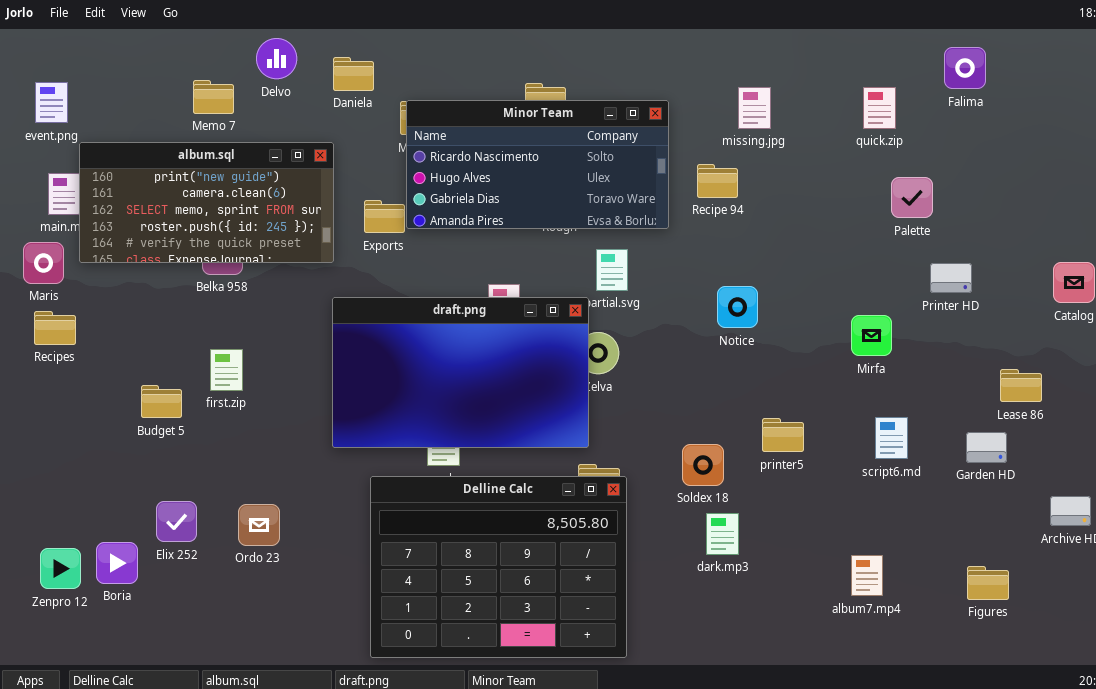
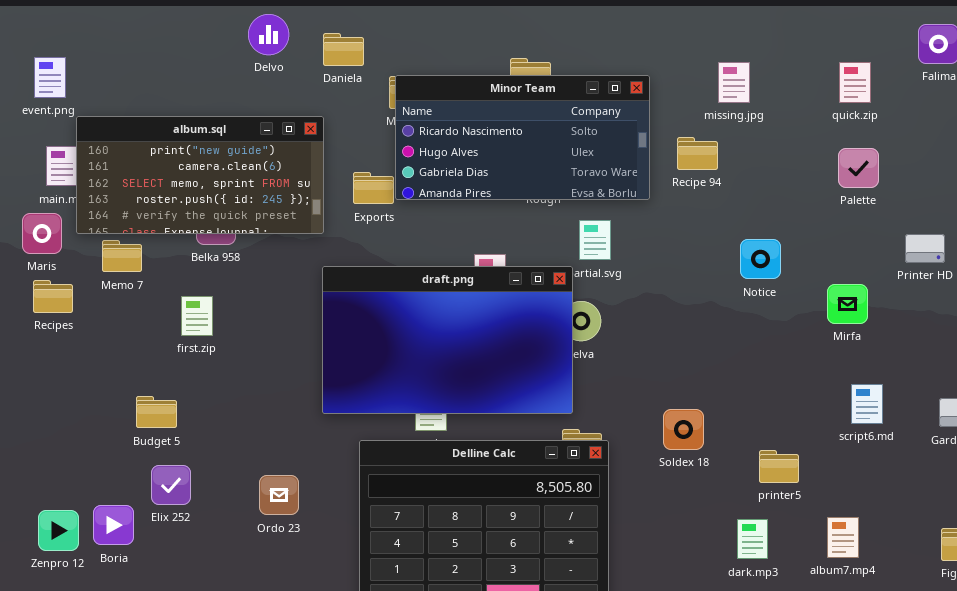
Memo 7: [193,80,234,114] -> [102,240,142,272], moved
Palette: [891,177,933,218] -> [838,148,879,188], moved
Notice: [717,286,758,328] -> [740,239,781,279], moved
first.zip: [210,349,243,391] -> [181,296,213,336], moved
Budget 5: [141,385,182,418] -> [136,396,177,428], moved
printer5: [762,418,804,452] -> [759,450,799,483], moved
Ordo 23: [238,504,280,546] -> [259,475,299,515], moved
dark.mp3: [706,513,739,555] -> [737,519,768,559], moved

